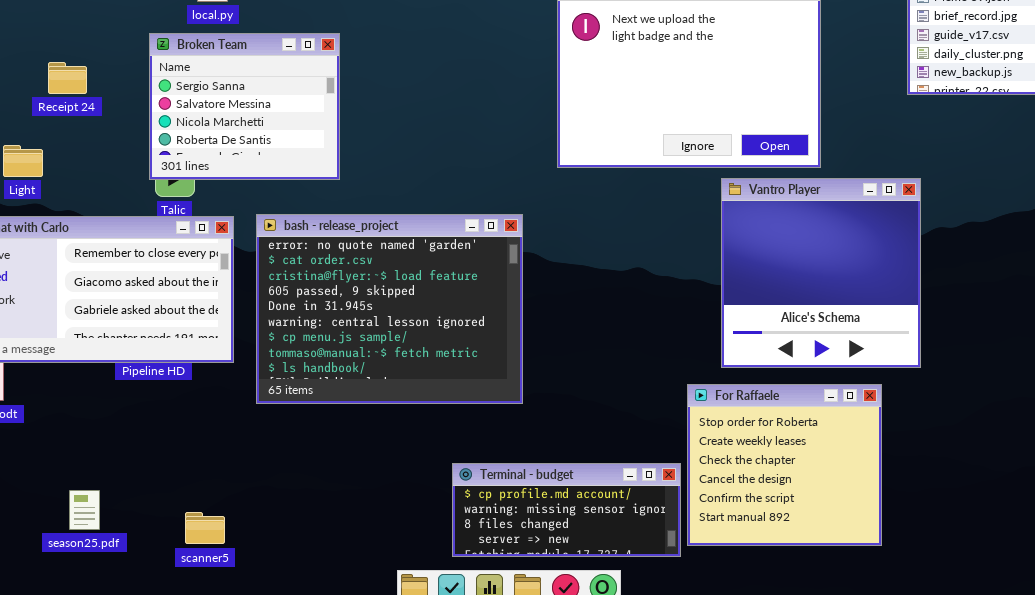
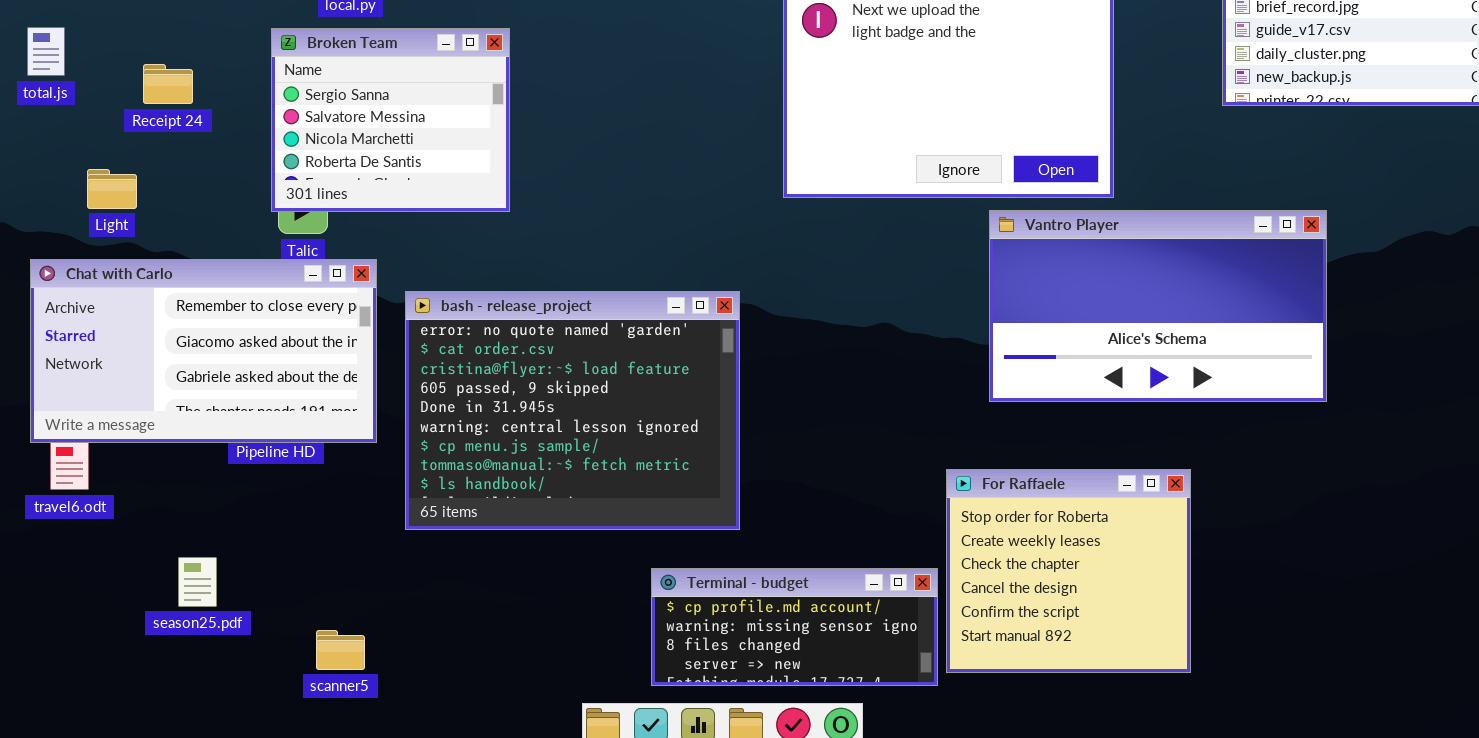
Vantro Player: [721,178,921,368] -> [989,210,1327,402], resized
bash - release_project: [256,214,523,404] -> [405,291,740,530], moved
season25.pdf: [69,490,100,530] -> [178,557,217,607], moved

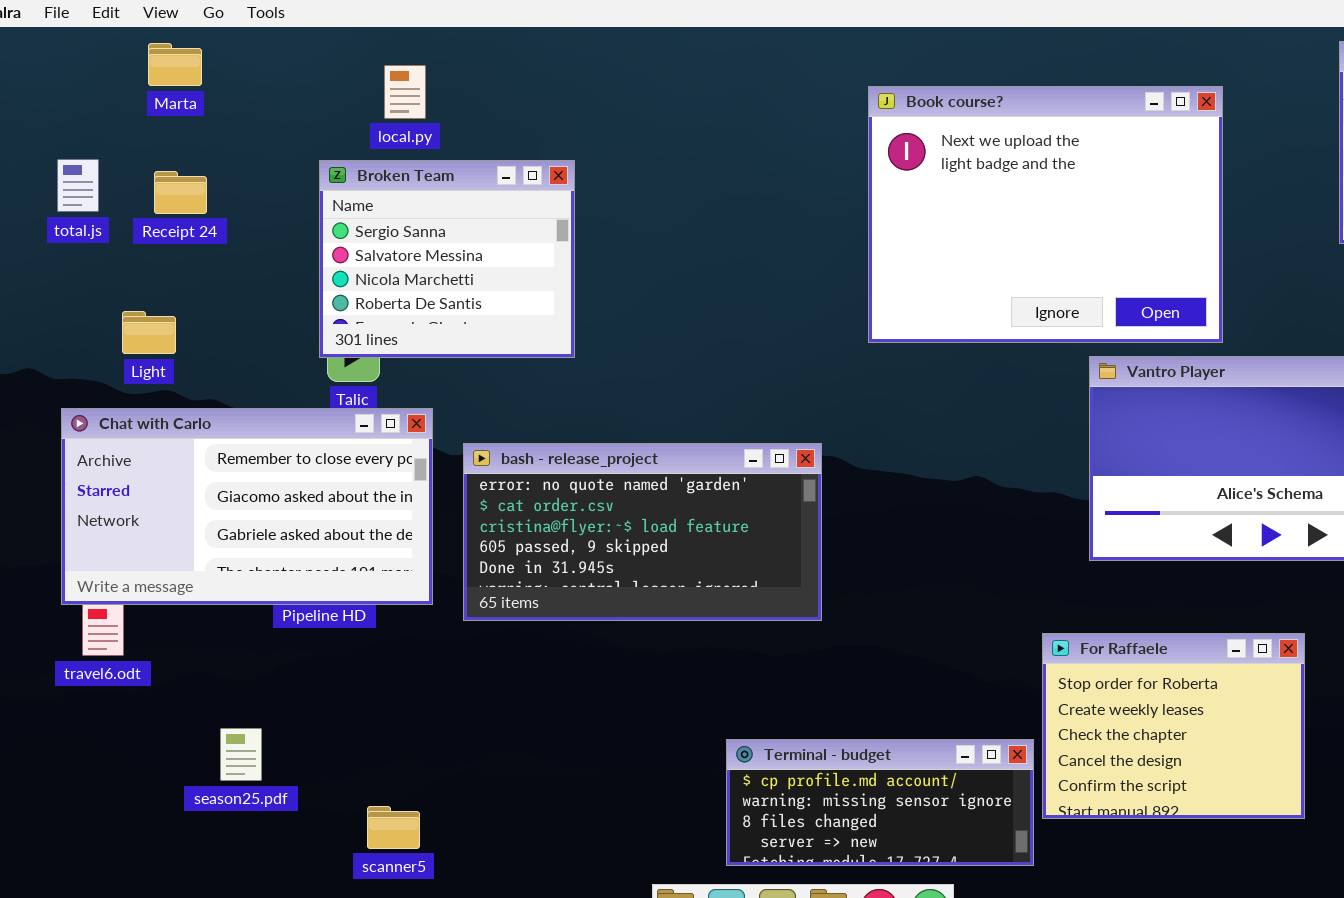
Receipt 24: [143,64,193,104] -> [154,171,207,214], moved
bash - release_project: [405,291,740,530] -> [463,443,822,621], resized
For Raffaele: [946,469,1191,673] -> [1042,633,1305,819], resized

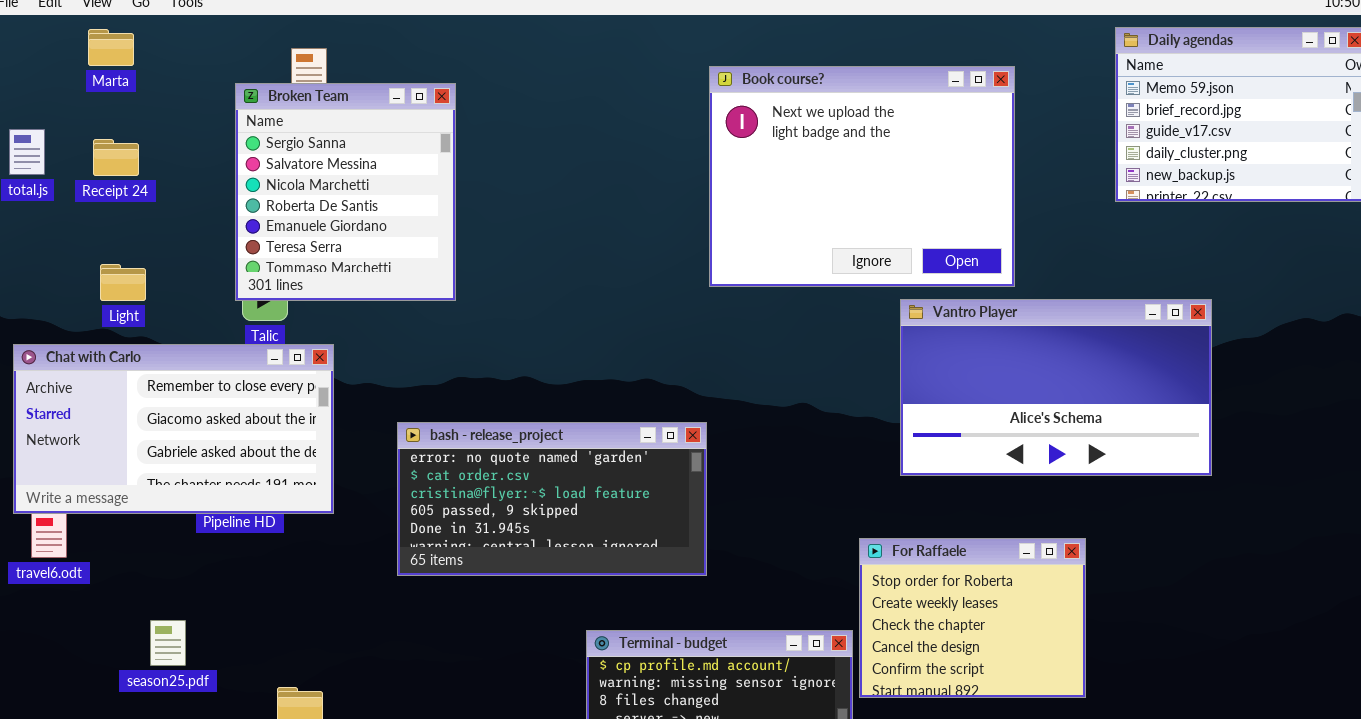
Broken Team: [319,160,575,358] -> [235,83,456,301], resized
Light: [122,311,176,354] -> [100,264,146,301], moved
bash - release_project: [463,443,822,621] -> [397,422,707,576], moved

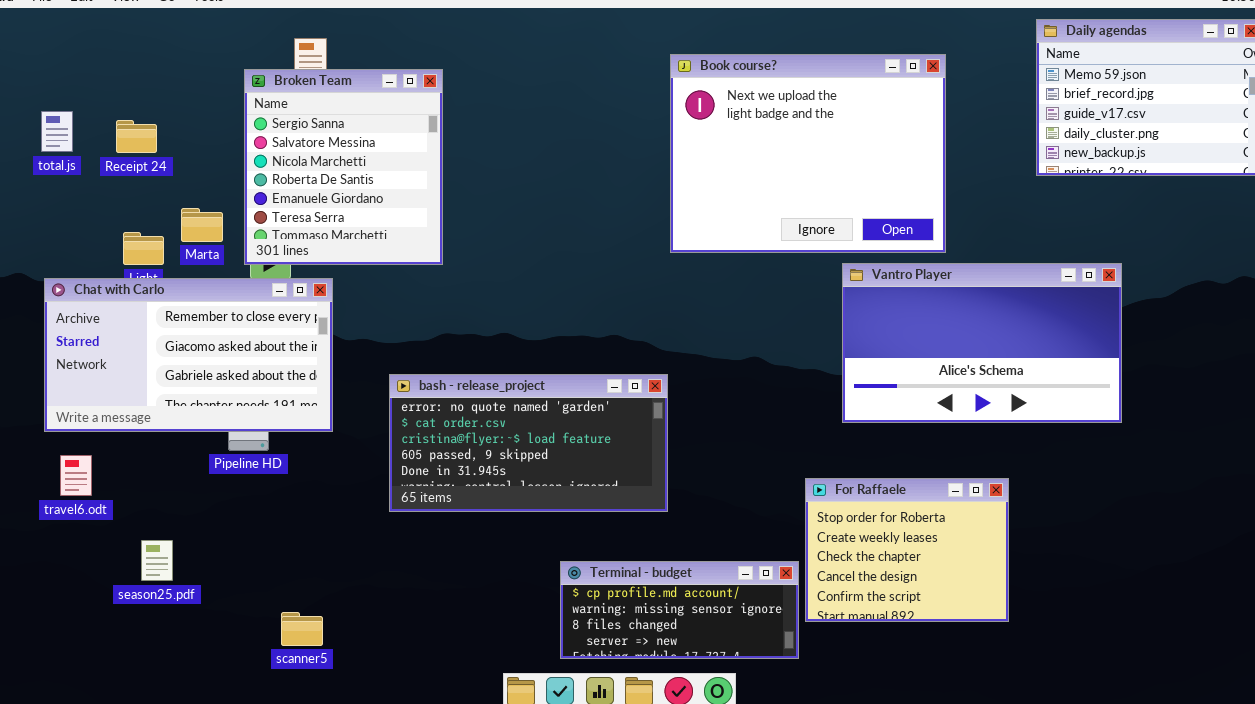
Marta: [88,29,134,66] -> [181,208,223,242], moved
Chat with Carlo: [13,344,334,514] -> [44,278,333,432], moved
season25.pdf: [150,620,186,666] -> [141,540,173,581], moved

